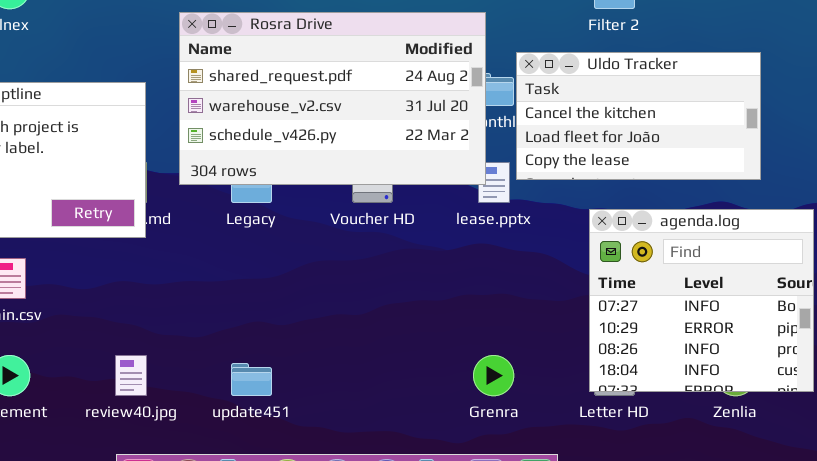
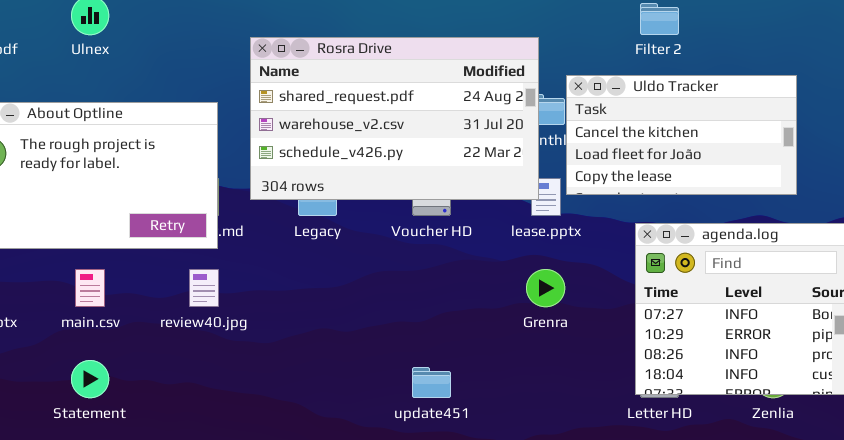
review40.jpg: [115,355,147,396] -> [189,269,219,307], moved
Grenra: [473,355,514,396] -> [526,269,565,307], moved
update451: [231,363,272,396] -> [412,367,451,398], moved

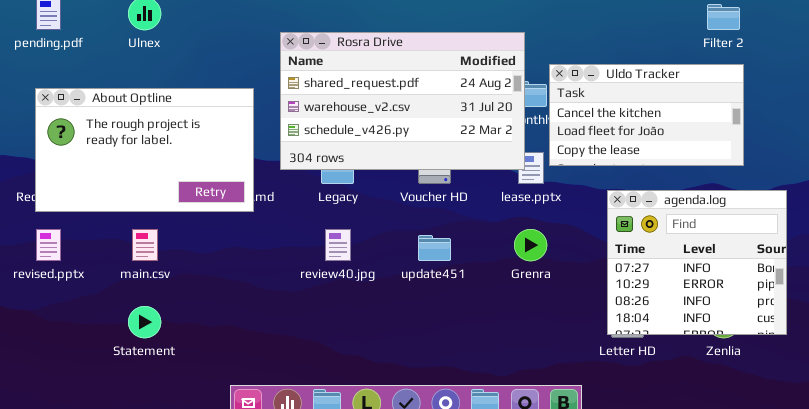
Filter 2: [640,3,679,35] -> [707,4,740,30], moved
review40.jpg: [189,269,219,307] -> [325,229,351,261], moved
update451: [412,367,451,398] -> [418,235,451,261], moved

